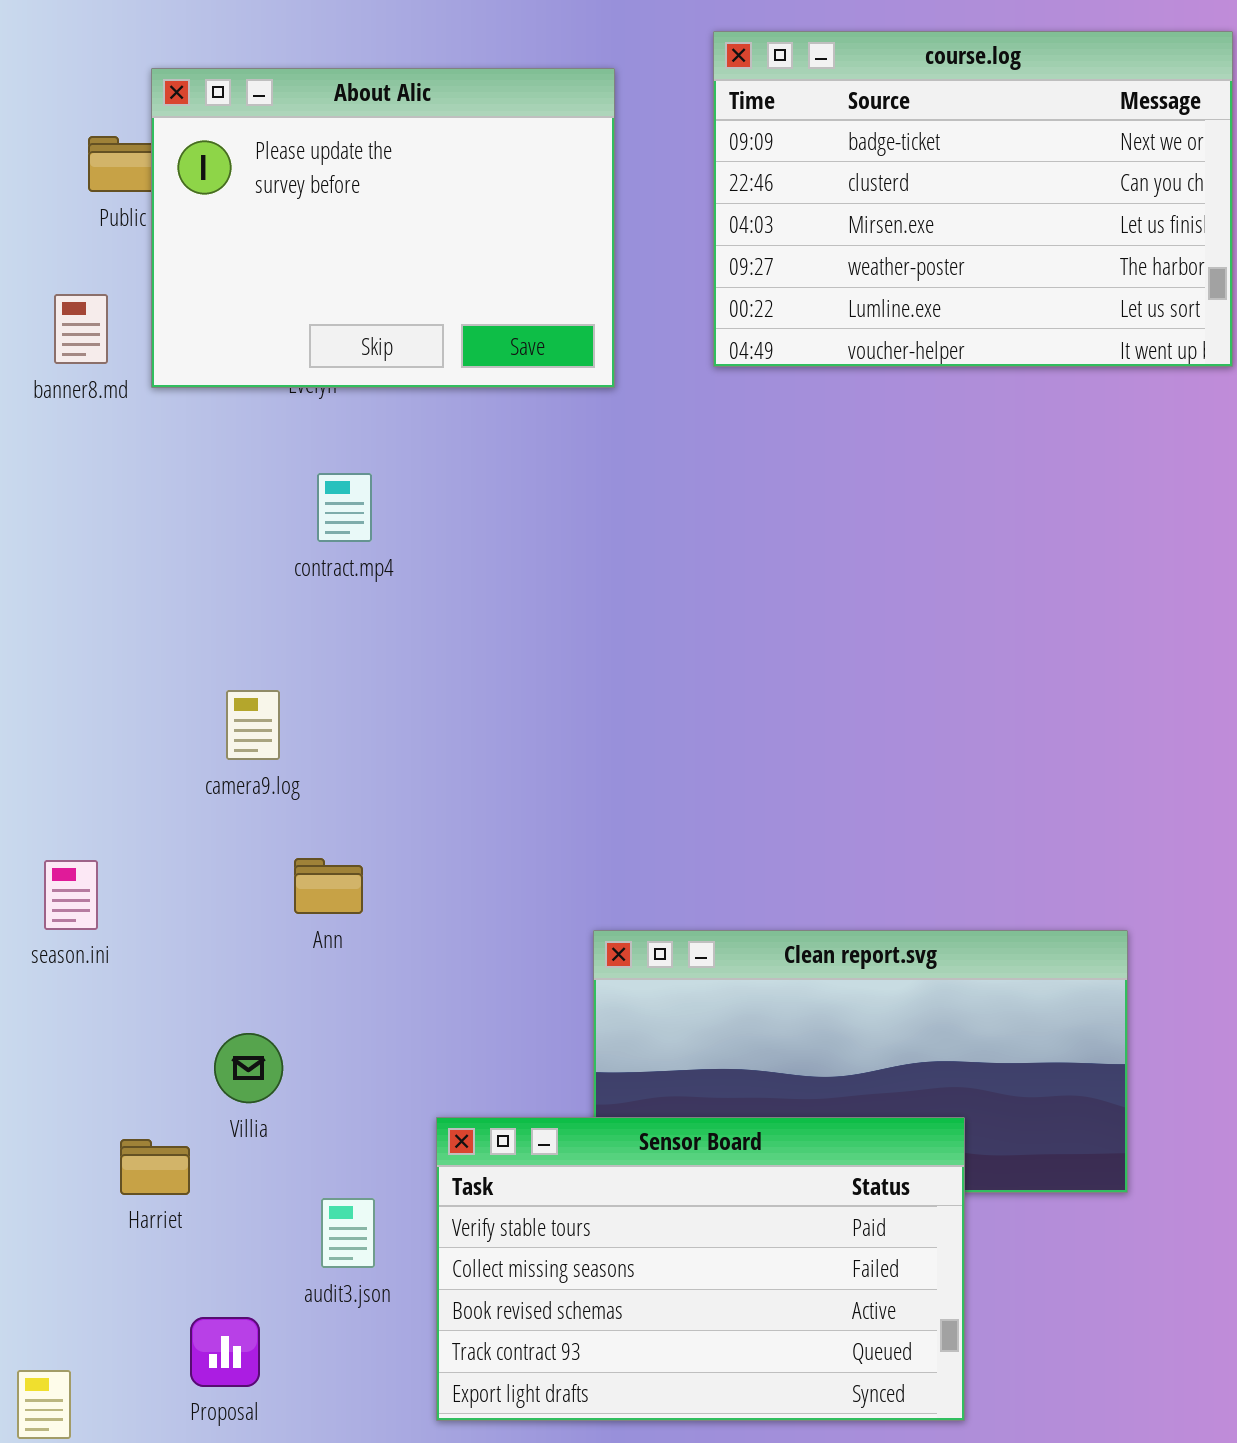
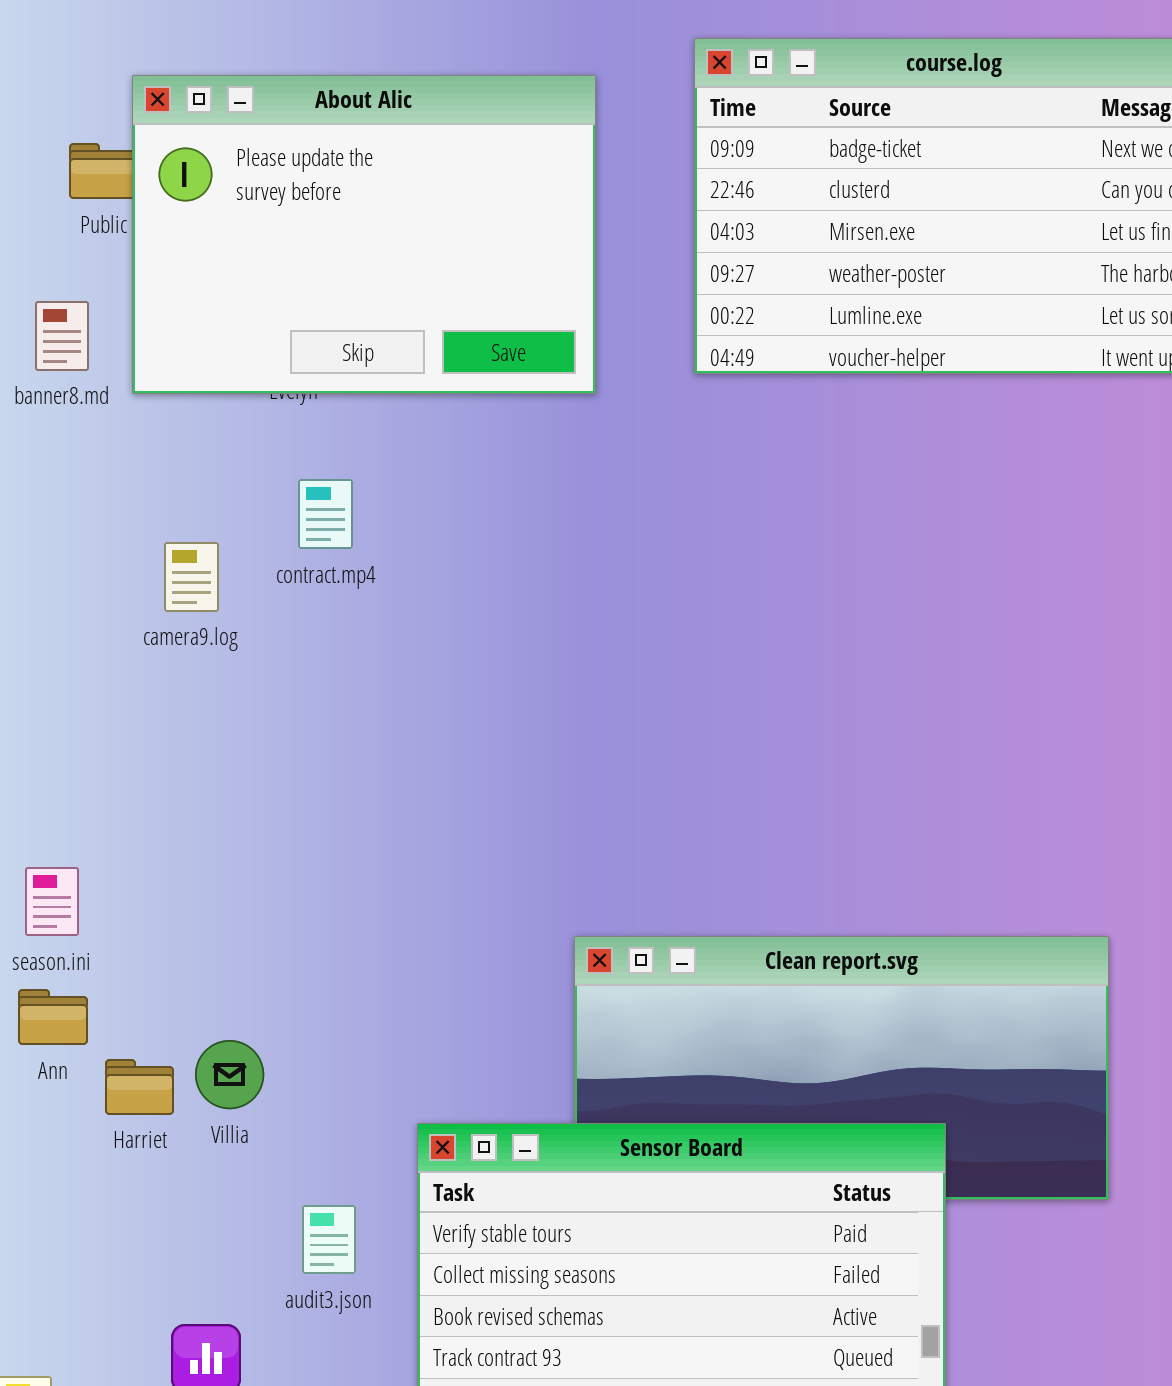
camera9.log: [226,690,280,760] -> [164,542,219,612], moved
Ann: [294,858,363,914] -> [18,989,88,1045], moved
Harriet: [120,1139,190,1195] -> [105,1059,174,1115], moved

